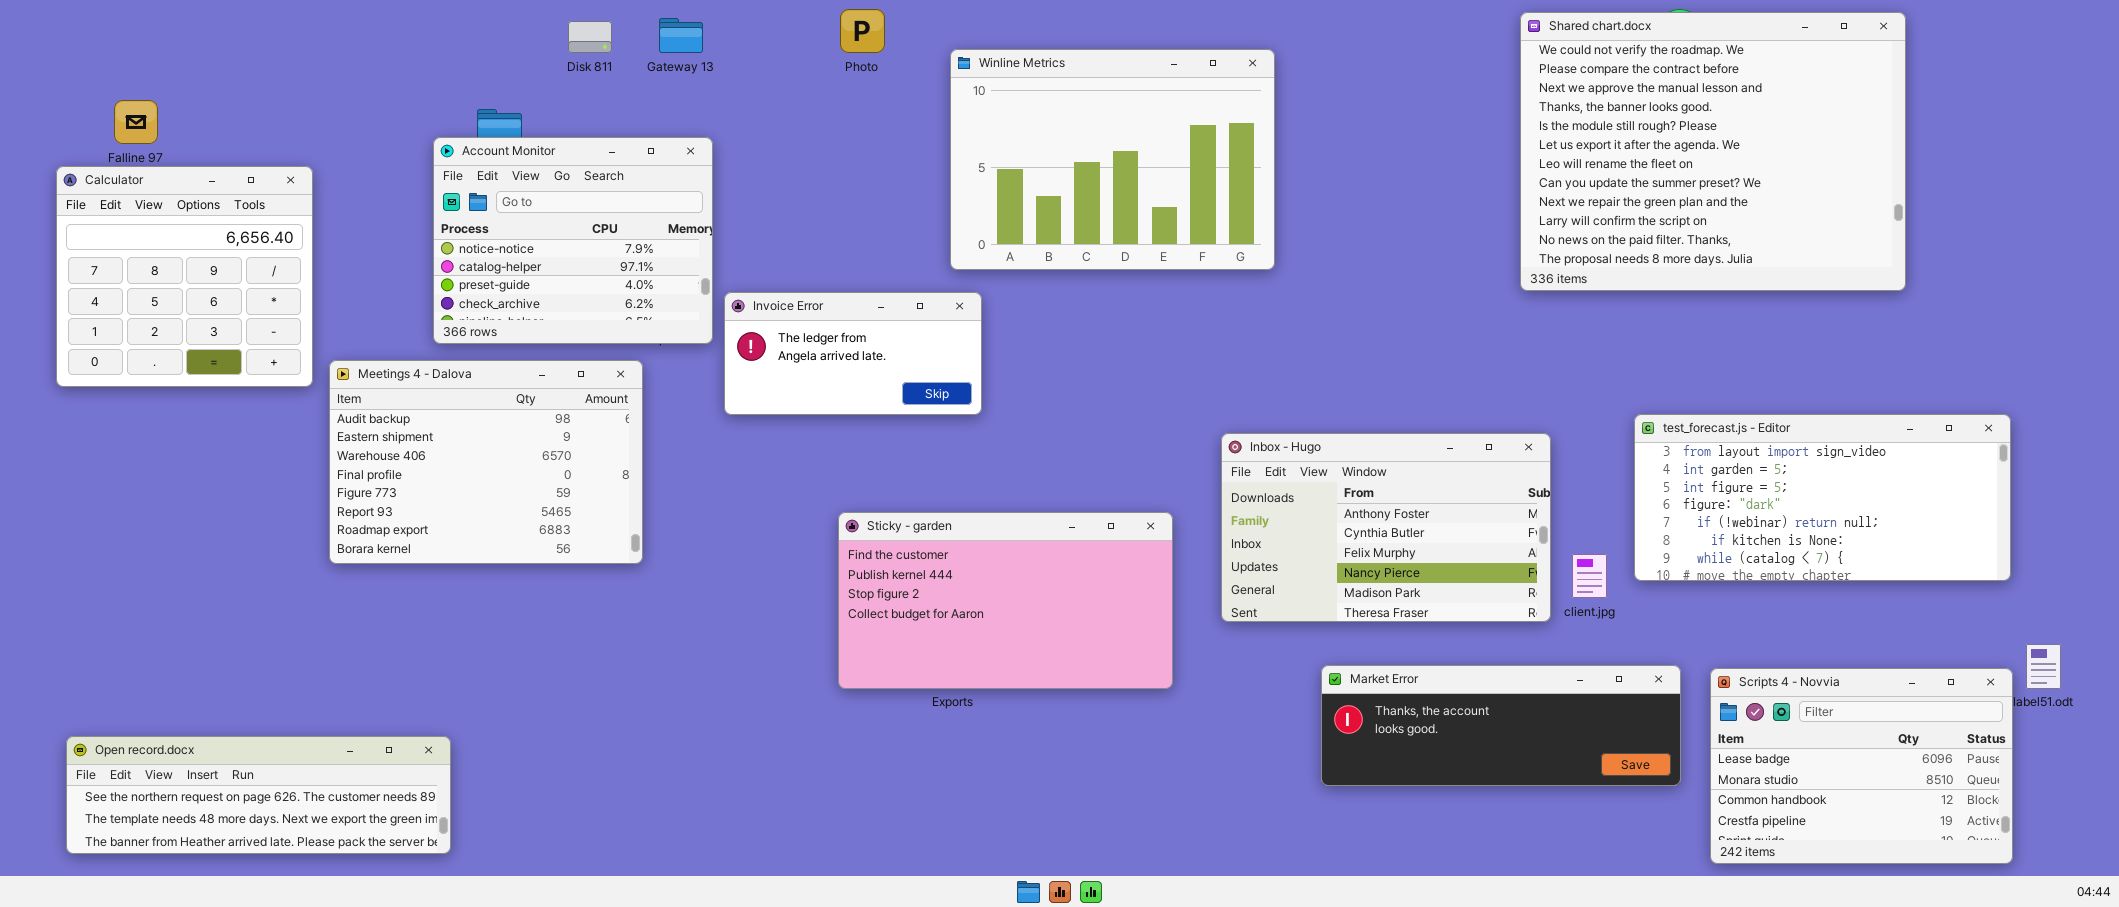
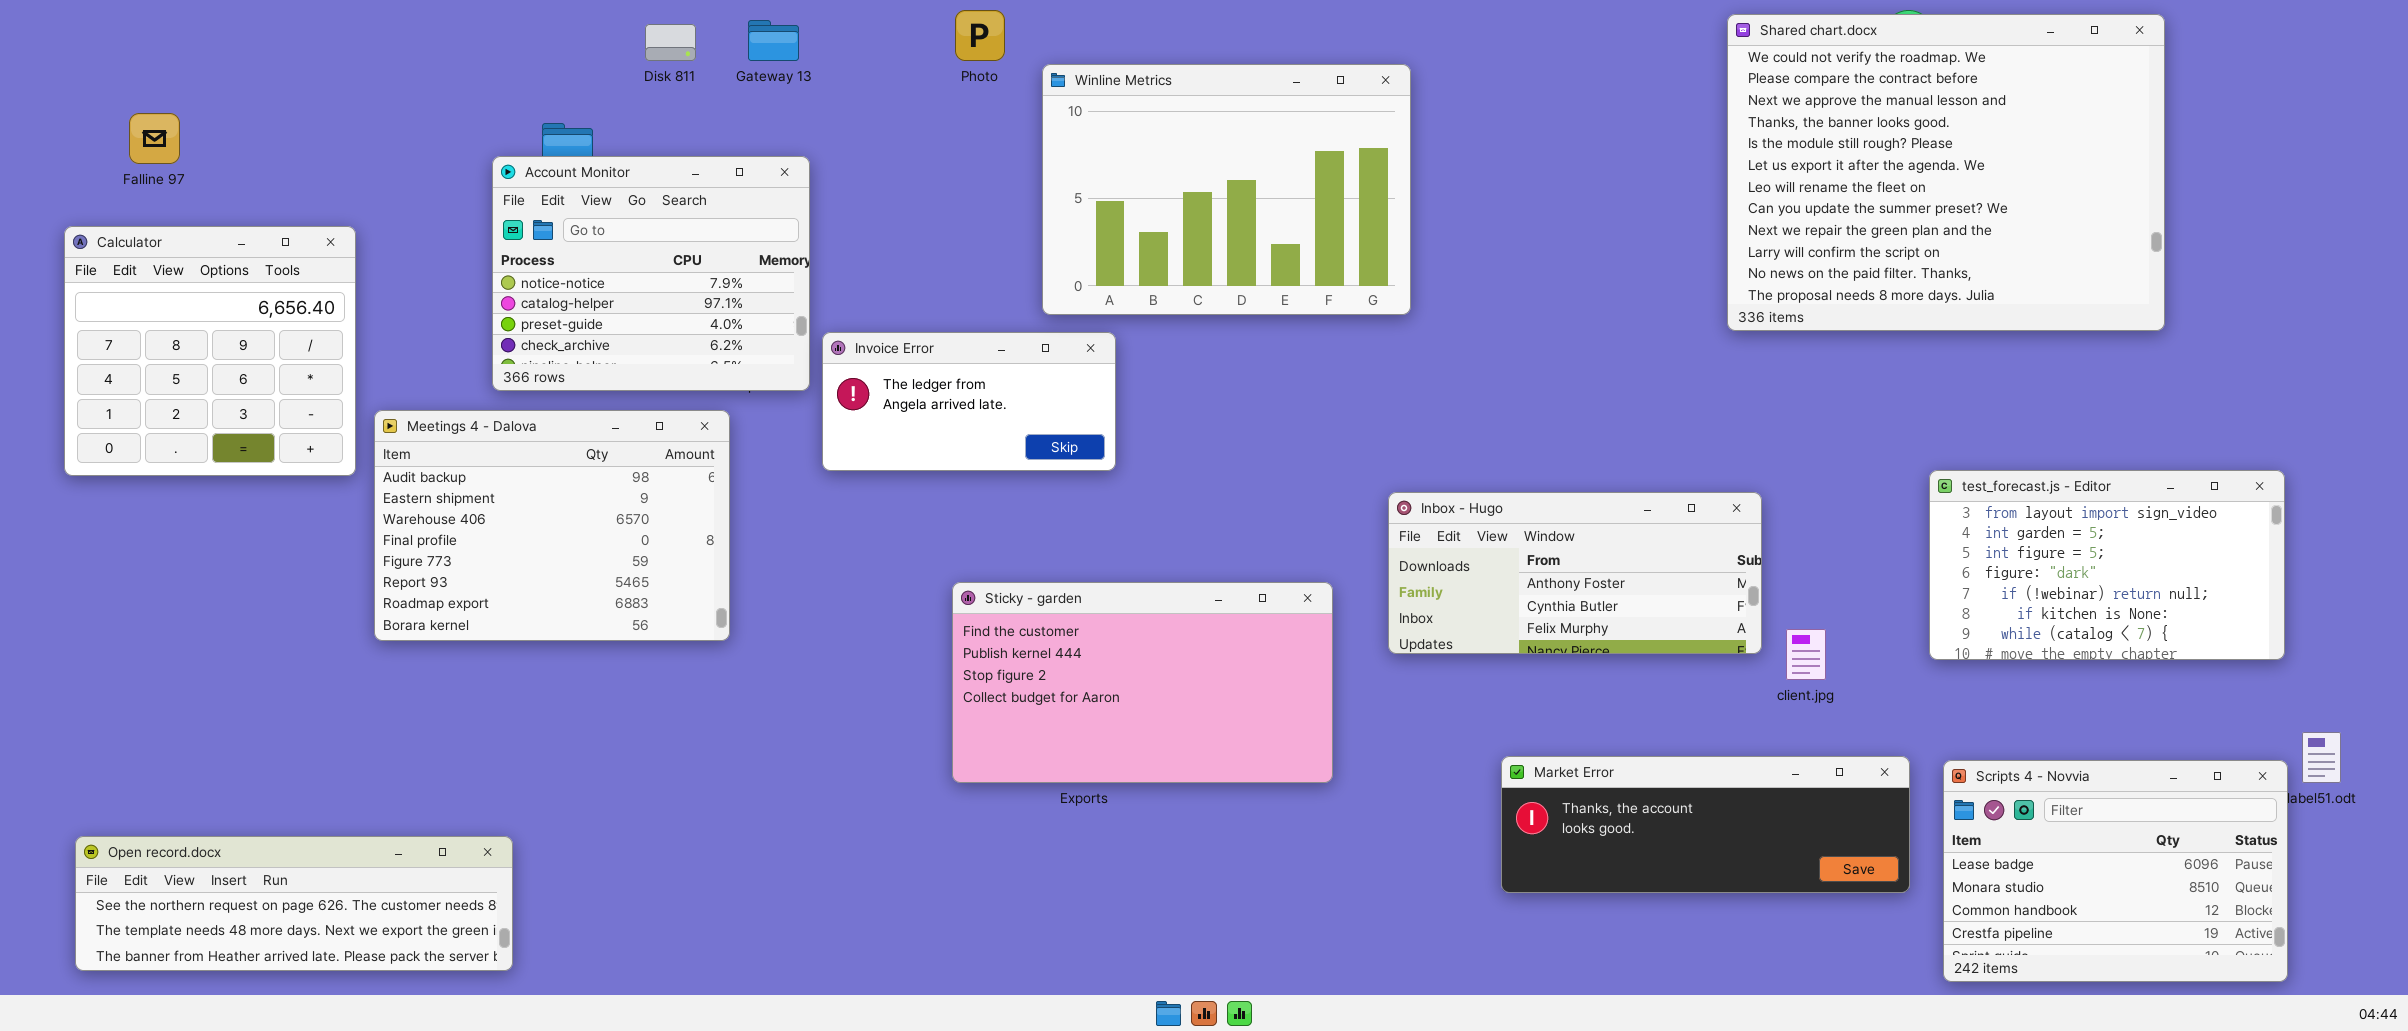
Winline Metrics: [950,49,1275,270] -> [1042,64,1411,315], moved
Calculator: [56,166,313,387] -> [64,226,356,476], moved
test_forecast.js - Editor: [1634,414,2011,581] -> [1929,470,2285,660], resized
Inbox - Hugo: [1221,433,1551,622] -> [1388,492,1762,654], resized

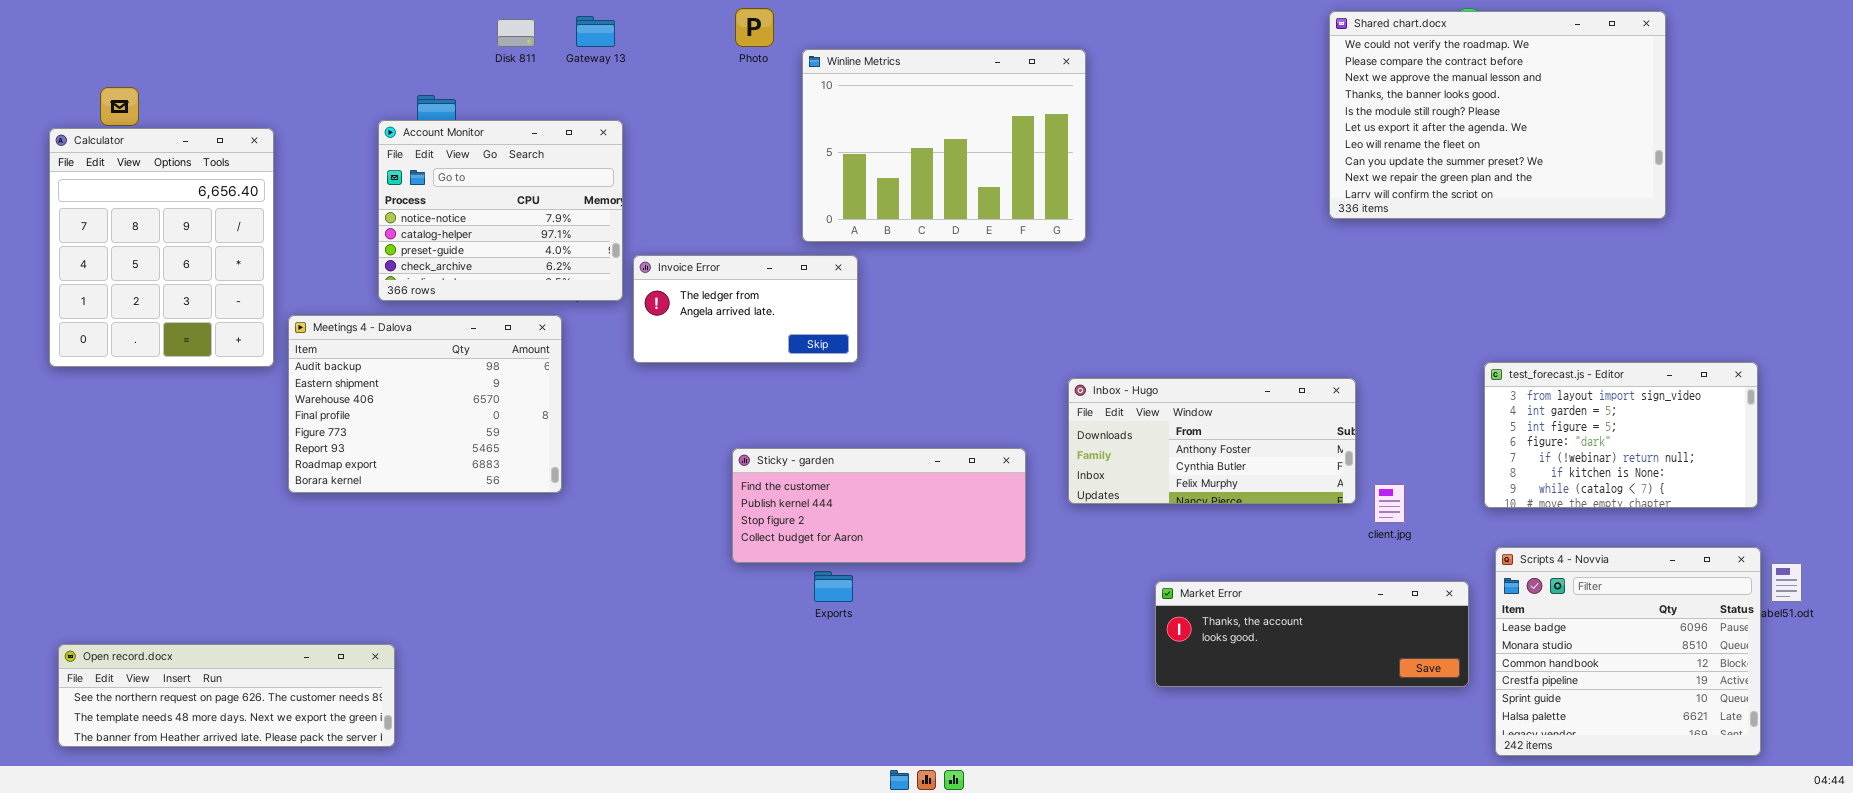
Shared chart.docx: [1727,14,2165,331] -> [1329,11,1666,219], resized
Calculator: [64,226,356,476] -> [49,128,274,367], resized
Sticky - garden: [952,582,1333,783] -> [732,448,1026,563], resized
Scripts 4 - Novvia: [1943,760,2288,982] -> [1495,547,1761,756], resized

